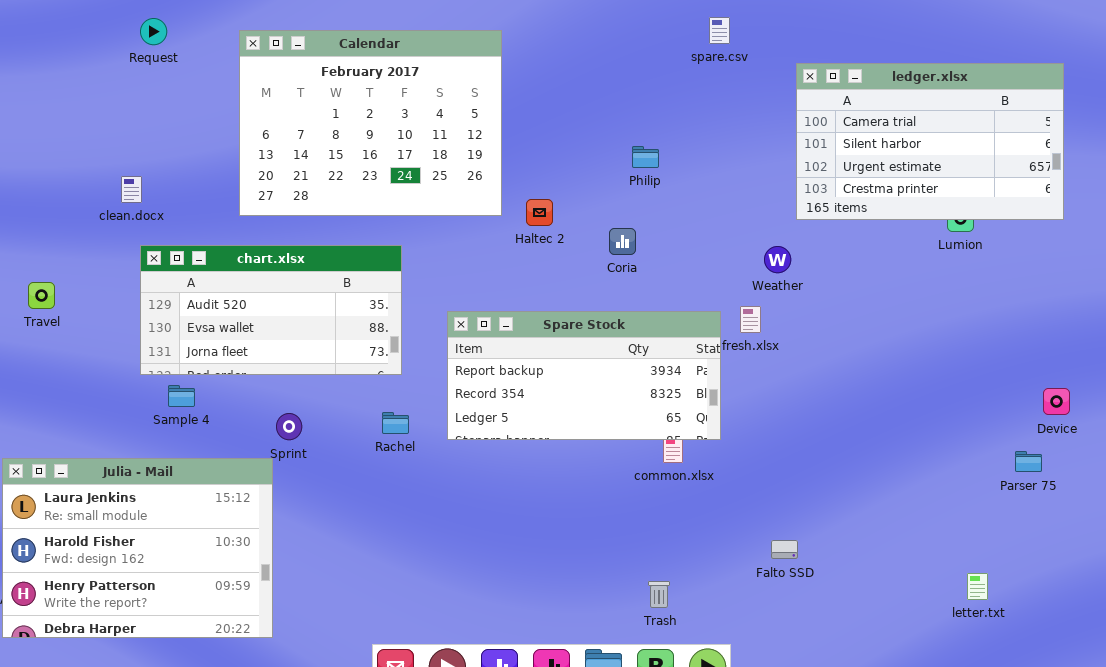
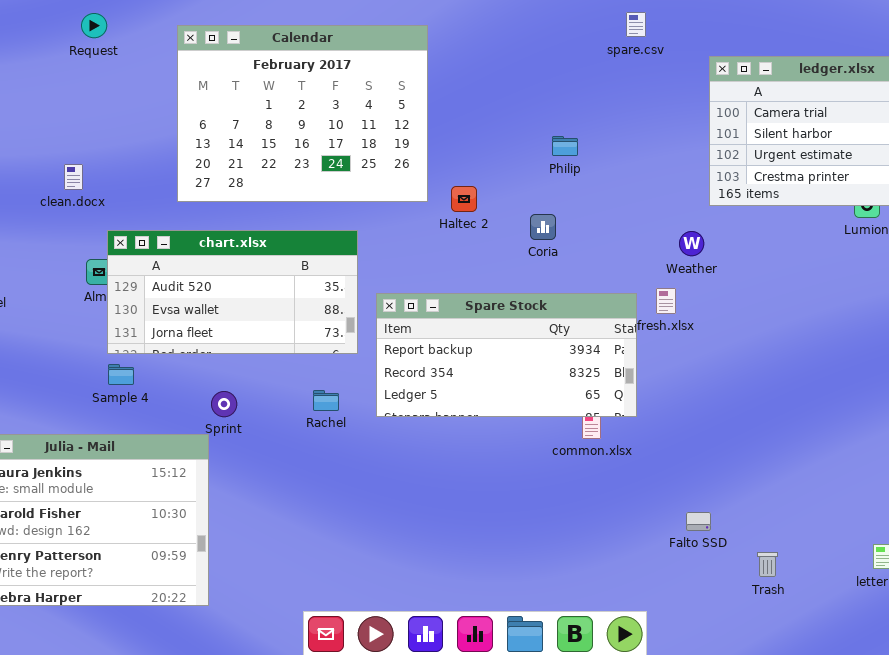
chart.xlsx: [140,245,402,375] -> [107,230,358,354], moved
Trash: [648,581,670,608] -> [757,552,778,577], moved

